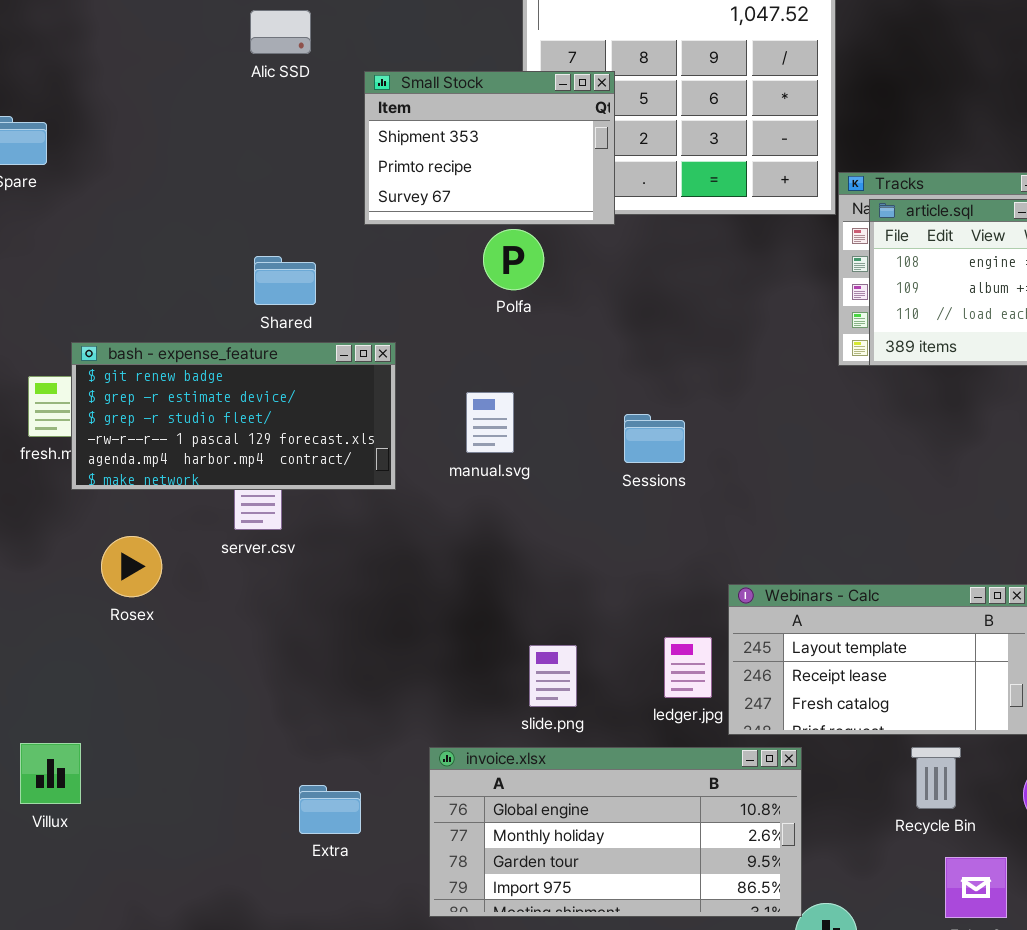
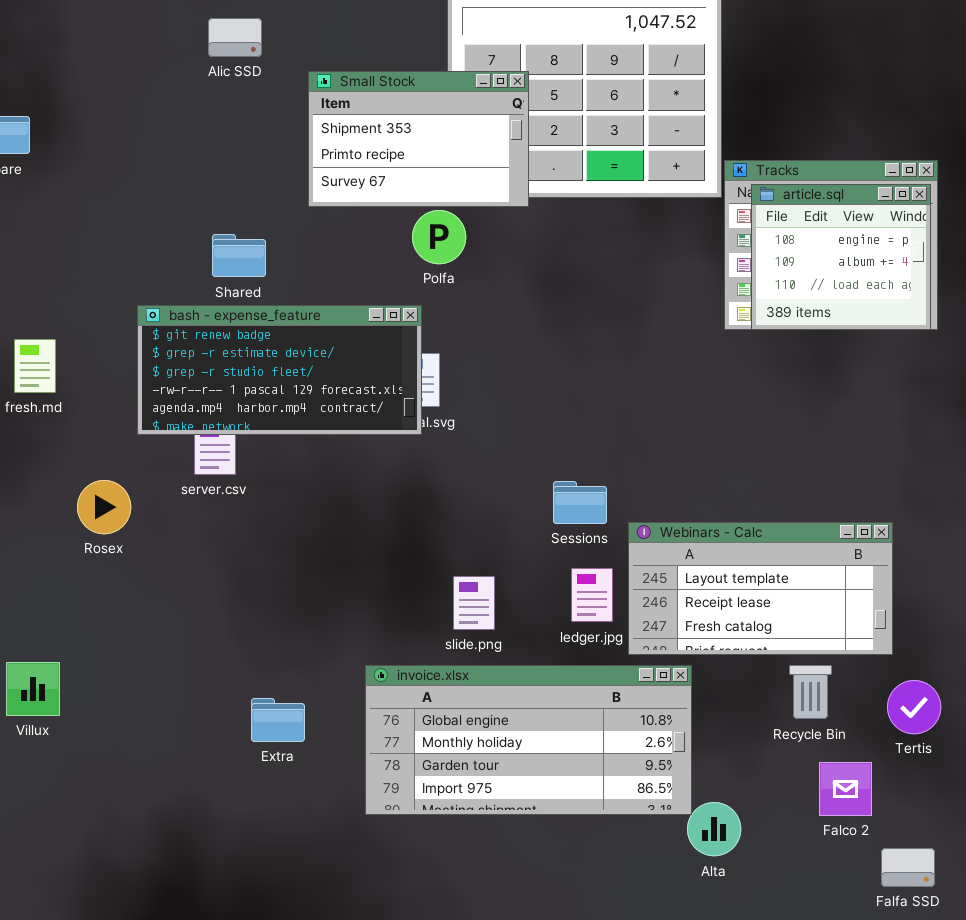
bash - expense_feature: [71,342,396,490] -> [137,305,422,435], moved
Sessions: [624,414,685,463] -> [553,481,607,524], moved

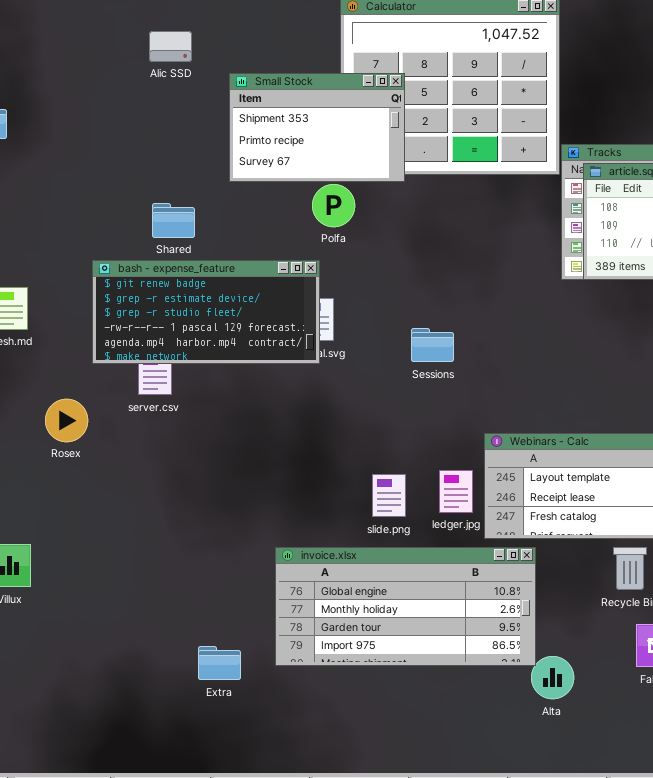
Sessions: [553,481,607,524] -> [411,328,454,362], moved
slide.png: [453,576,495,630] -> [372,474,406,517], moved
Extra: [251,698,305,742] -> [198,646,241,680], moved

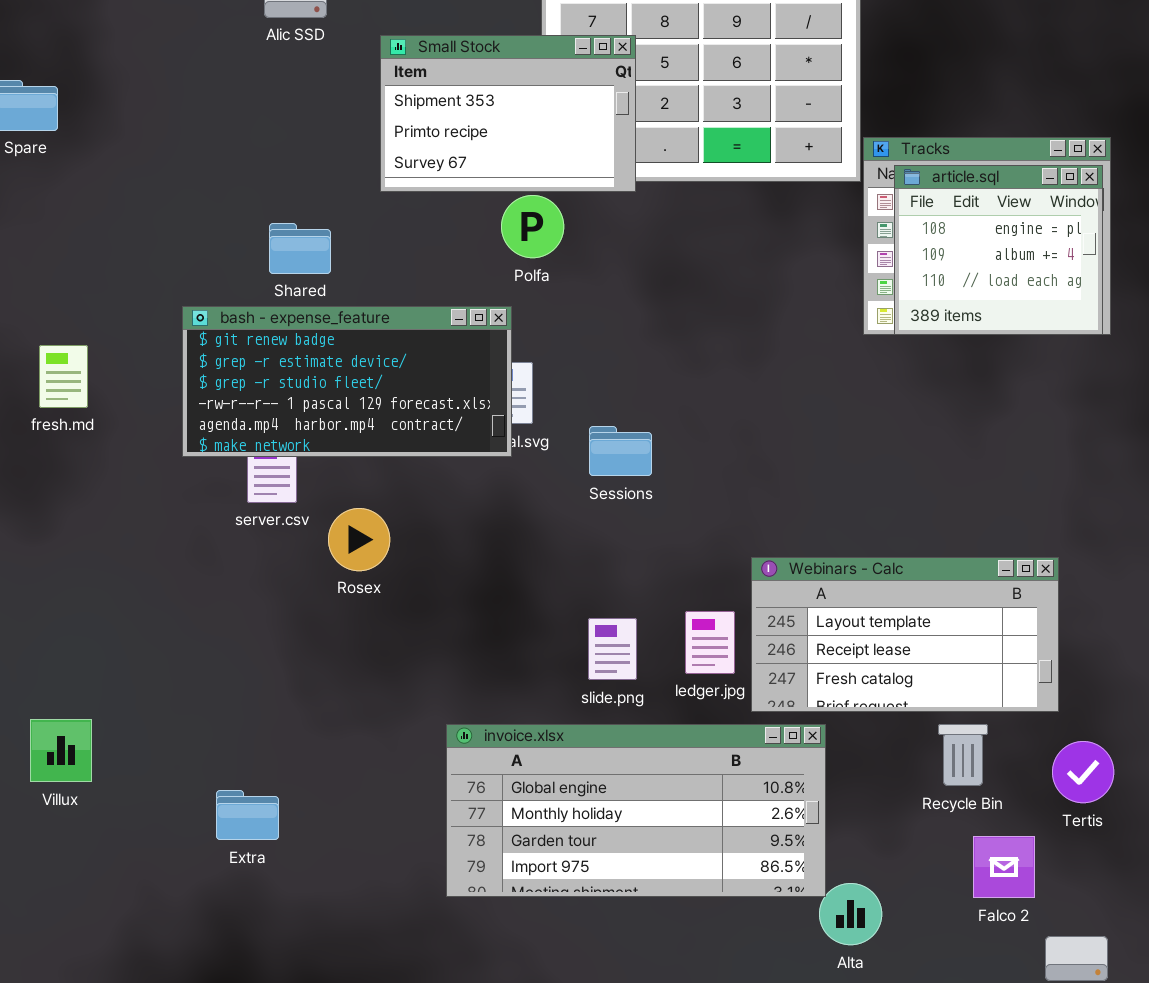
Sessions: [411,328,454,362] -> [589,426,652,476], moved
Rosex: [45,399,88,442] -> [328,508,390,571], moved
Extra: [198,646,241,680] -> [216,790,279,840], moved

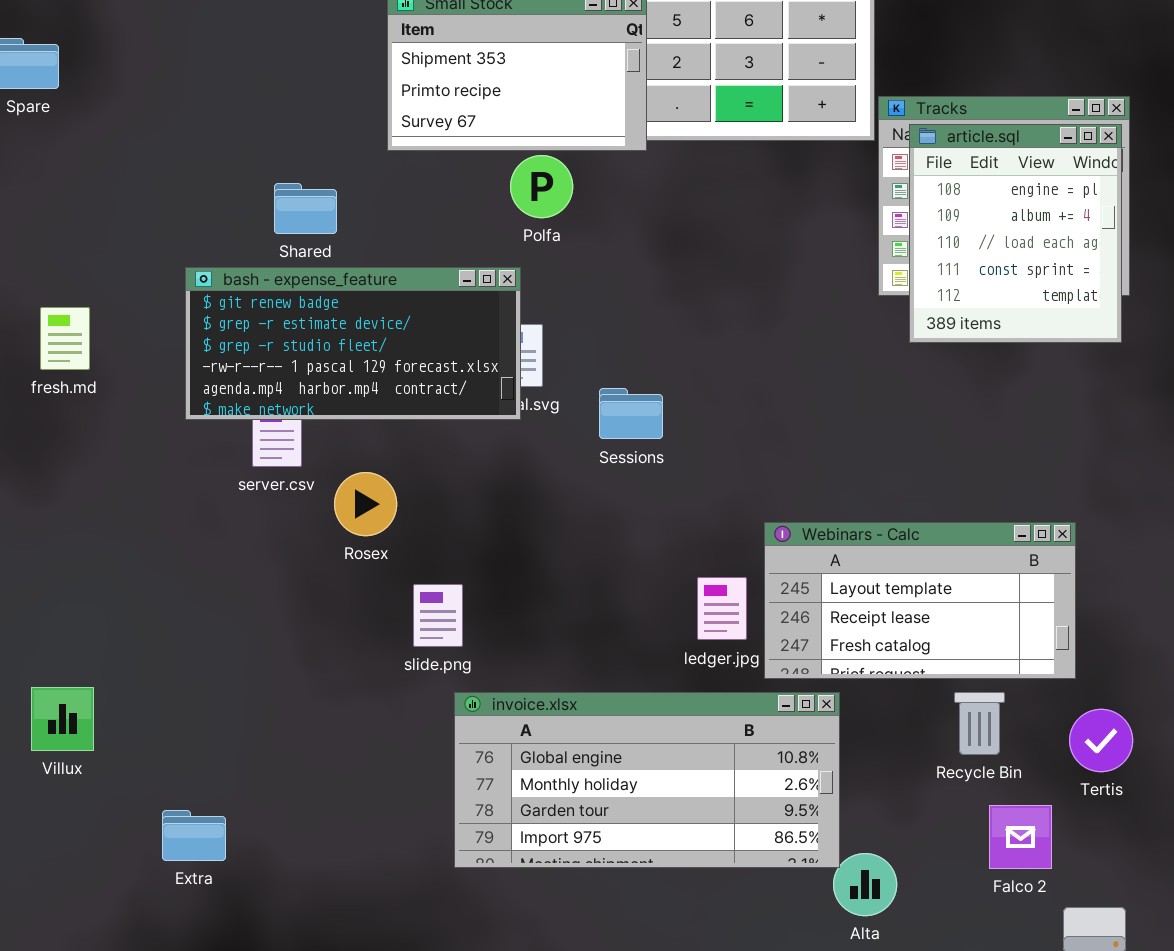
article.sql: [894,165,1103,335] -> [909,124,1122,343], resized
slide.png: [588,618,637,680] -> [413,584,463,647], moved
Extra: [216,790,279,840] -> [162,810,226,861], moved

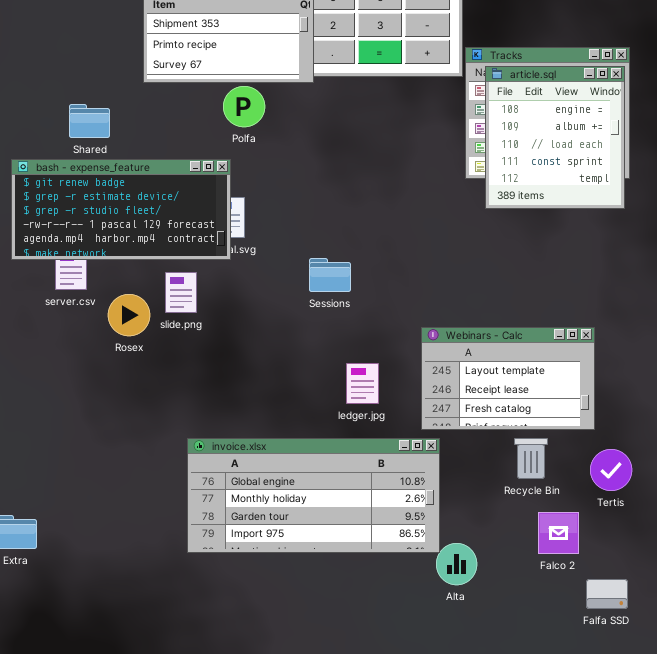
Sessions: [599,388,663,439] -> [309,258,351,292], moved
Webinars - Calc: [764,522,1076,679] -> [421,327,595,430], resized
slide.png: [413,584,463,647] -> [165,272,197,313], moved

